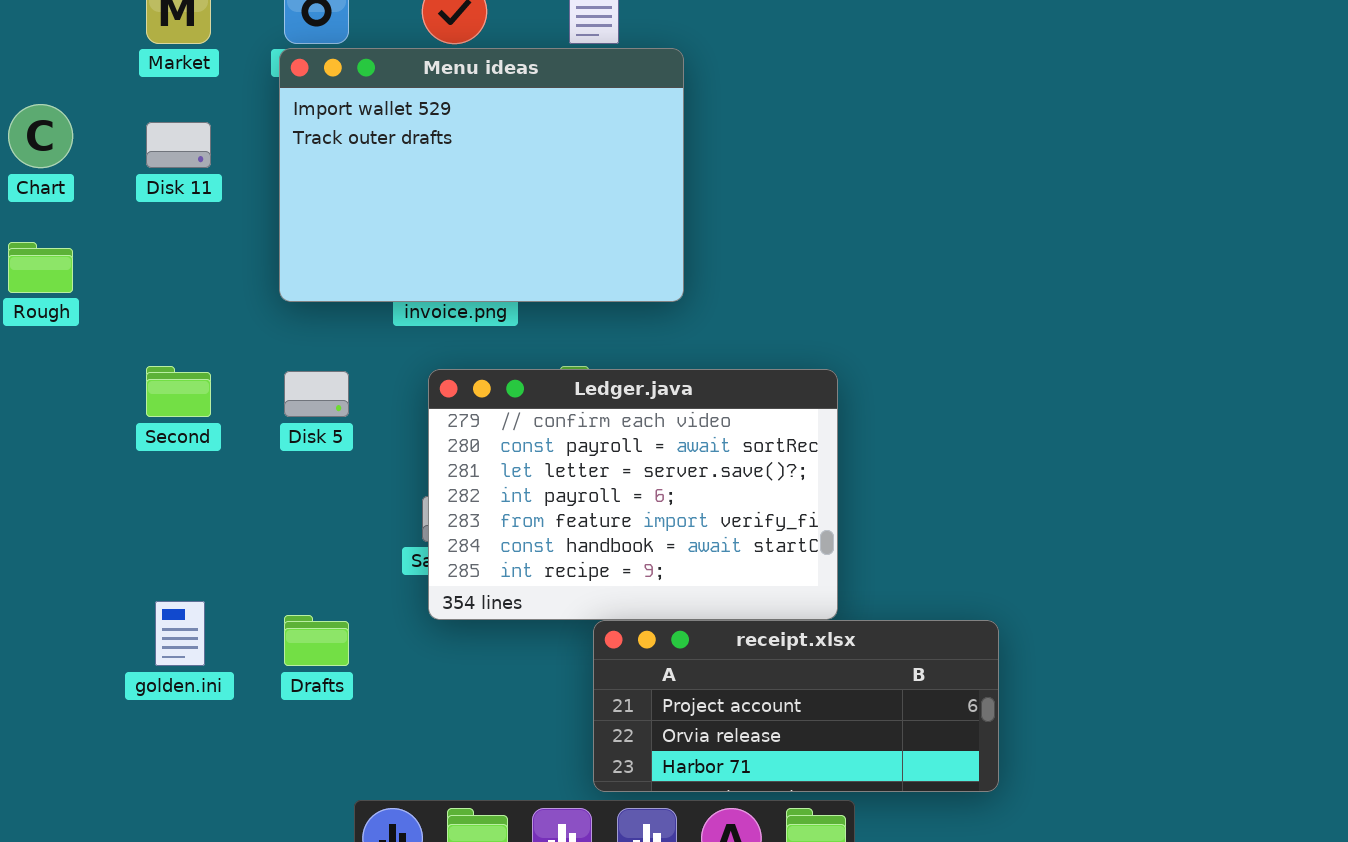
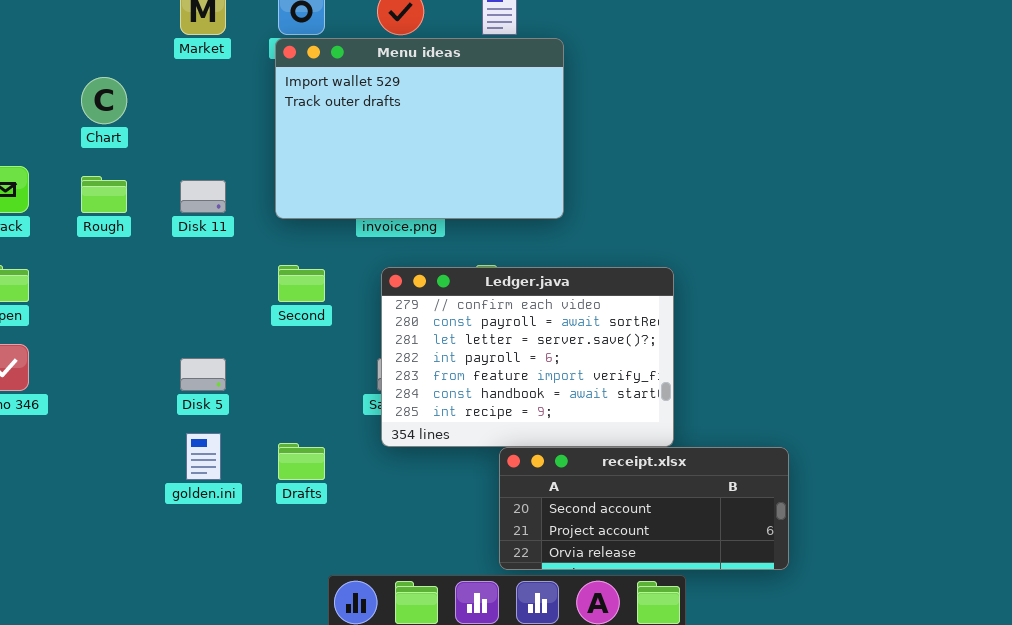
Disk 11: [146,122,211,168] -> [180,180,226,213], moved
Second: [146,366,211,417] -> [278,265,325,302], moved
Disk 5: [284,371,349,417] -> [180,358,226,391], moved
receipt.xlsx: [593,620,999,792] -> [499,447,789,570], scrolled up 1 row

